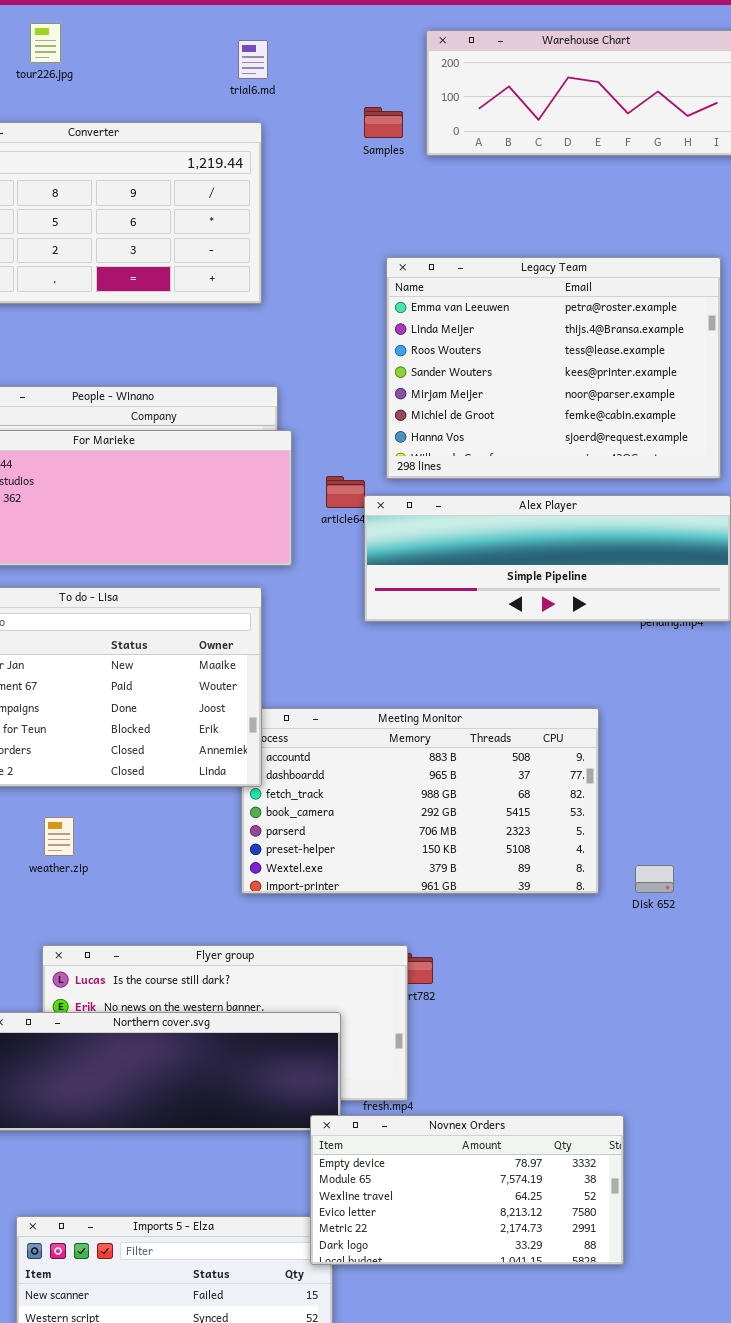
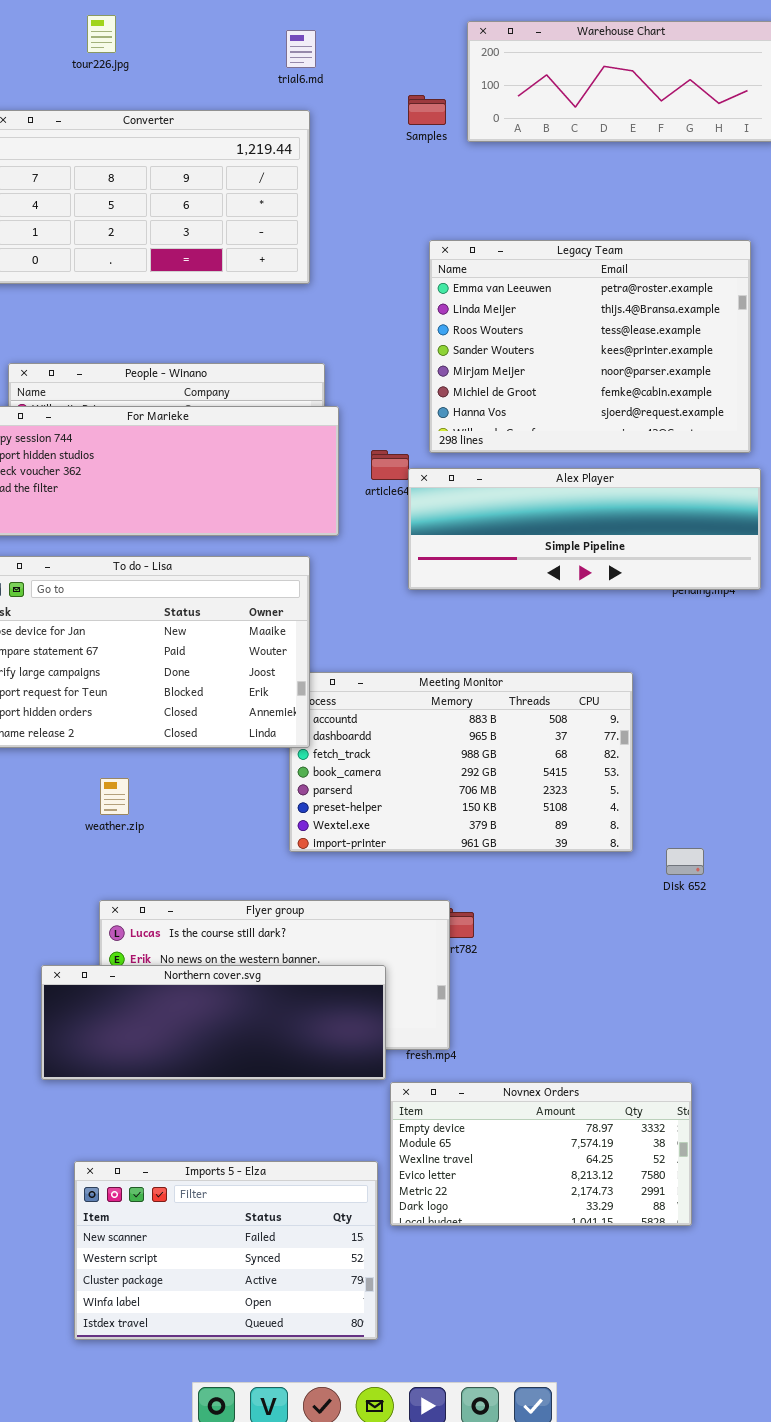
Disk 652: [635,865,674,893] -> [666,848,704,875], moved
Novnex Orders: [310,1115,624,1265] -> [390,1082,692,1226], moved

